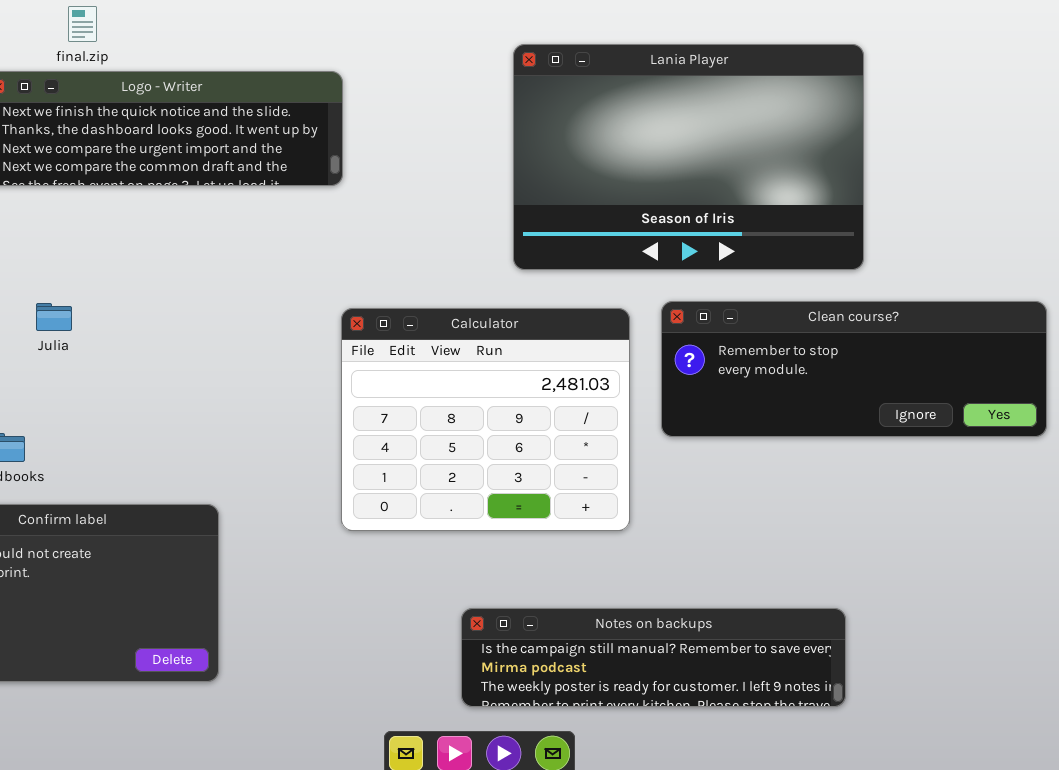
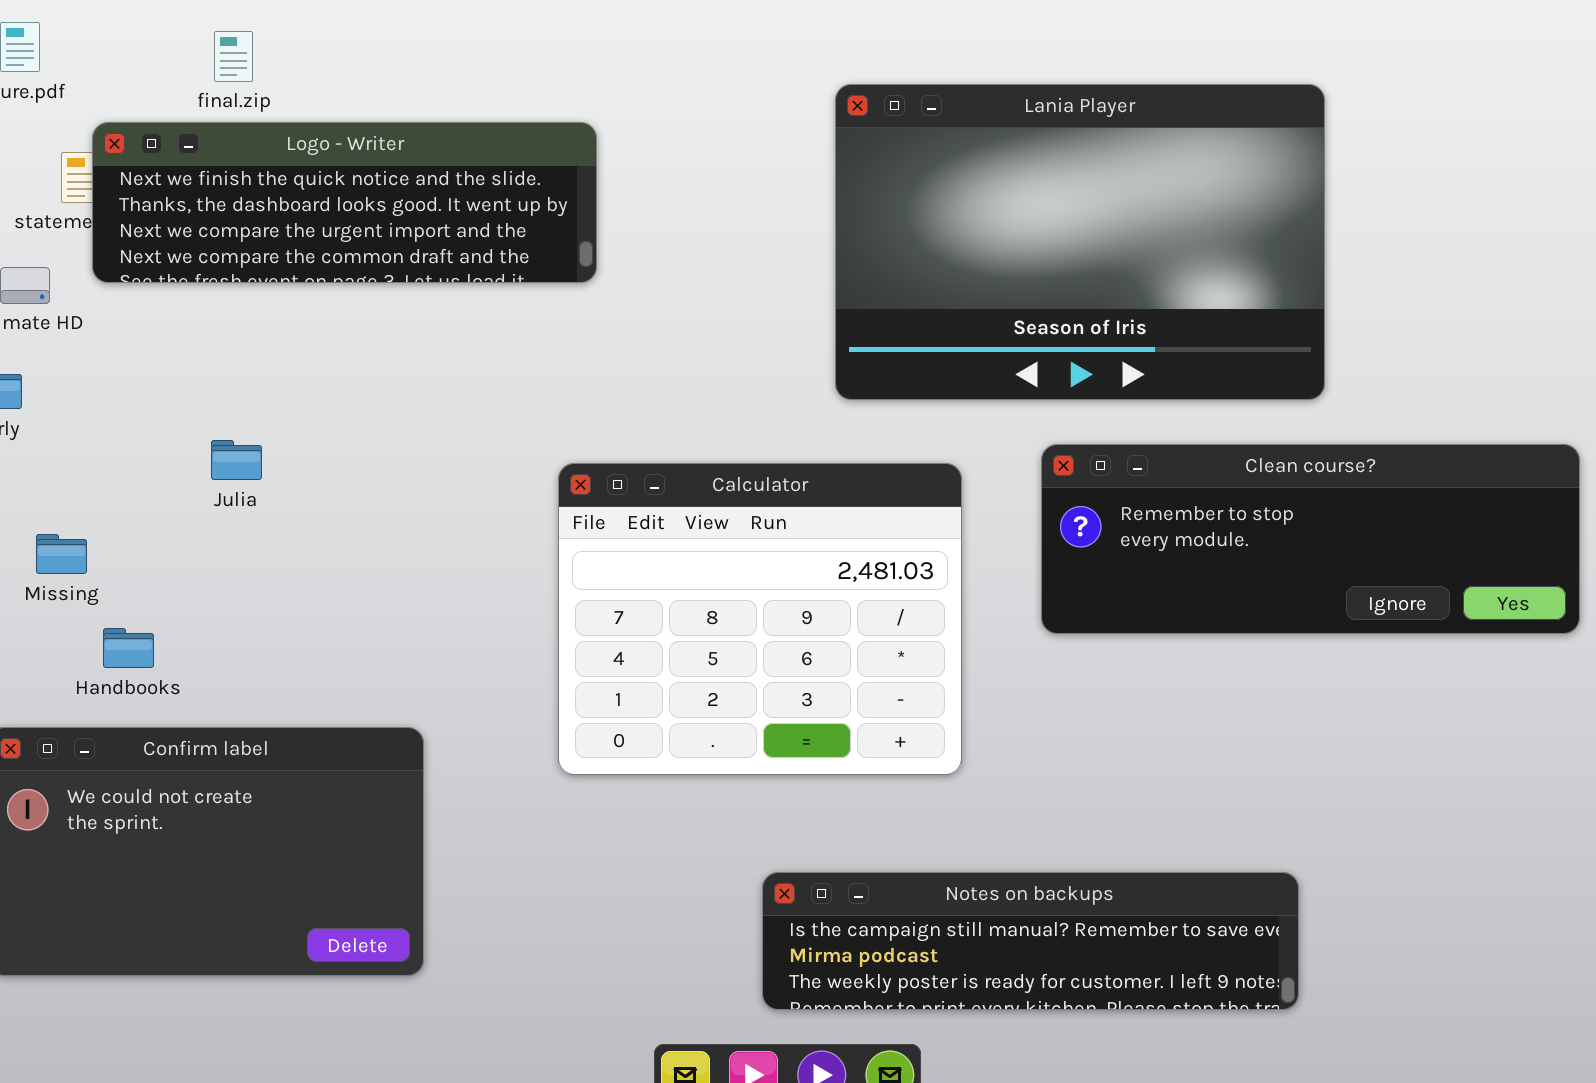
Julia: [36,303,72,331] -> [211,440,262,480], moved
Calculator: [341,308,630,531] -> [558,463,962,775], moved

